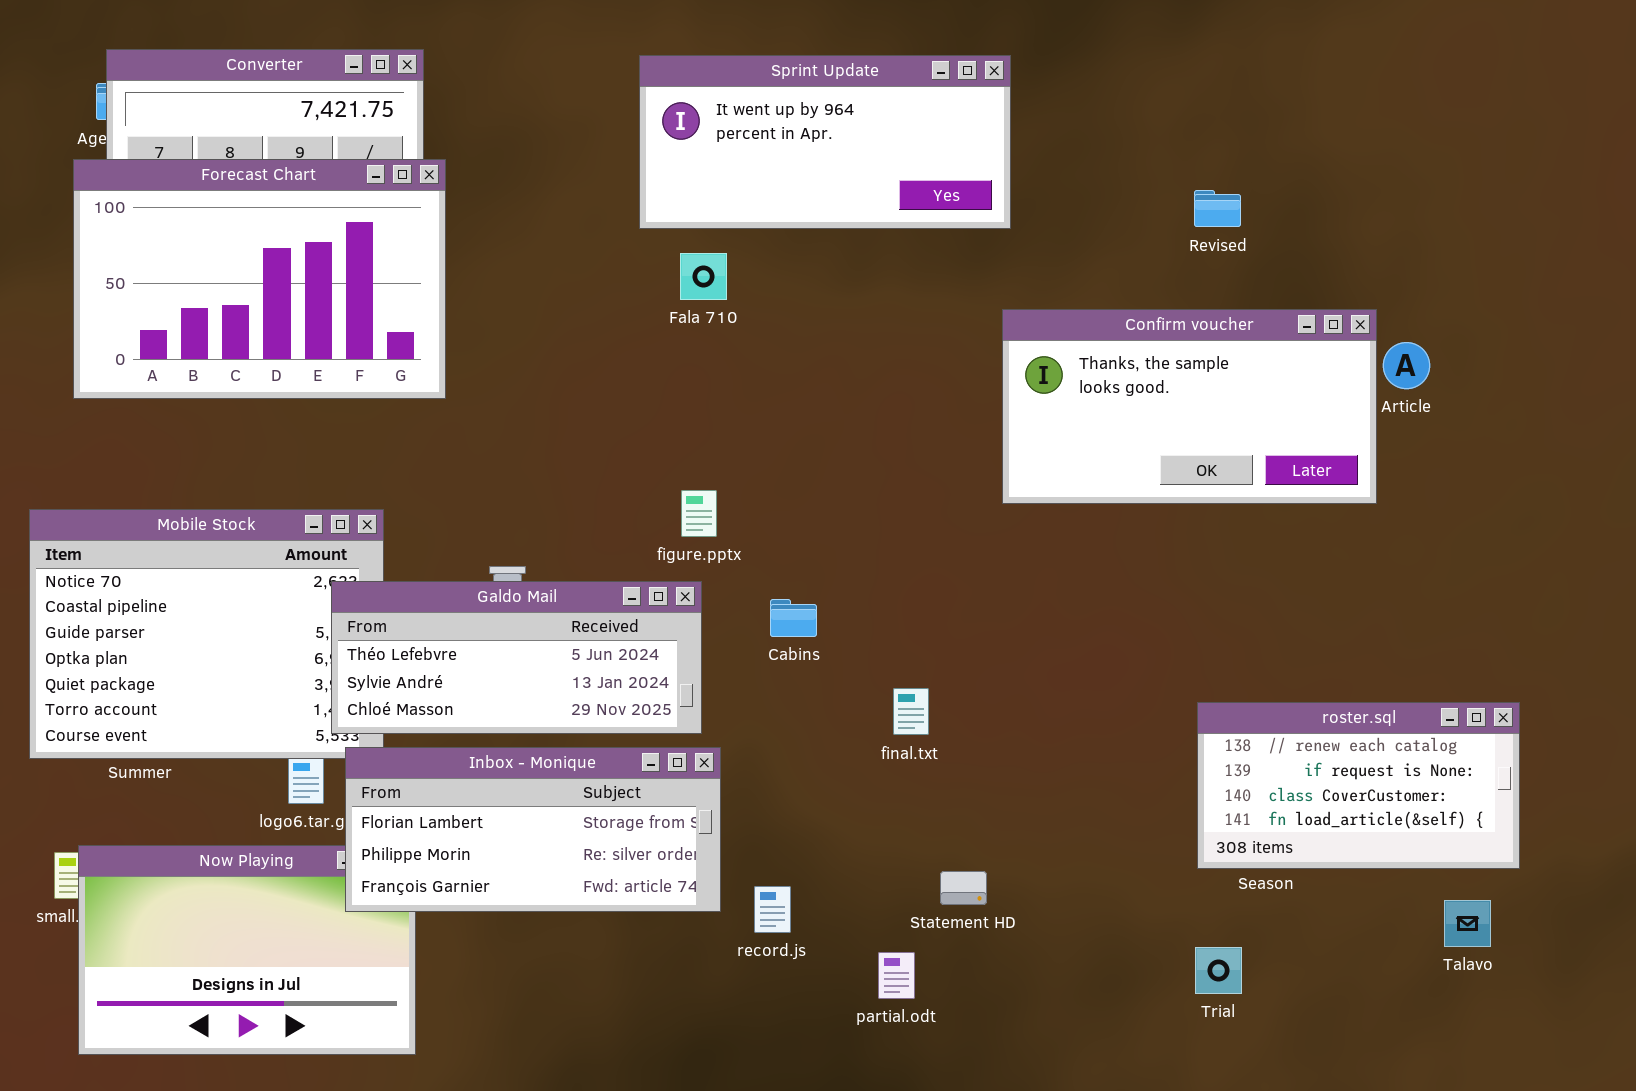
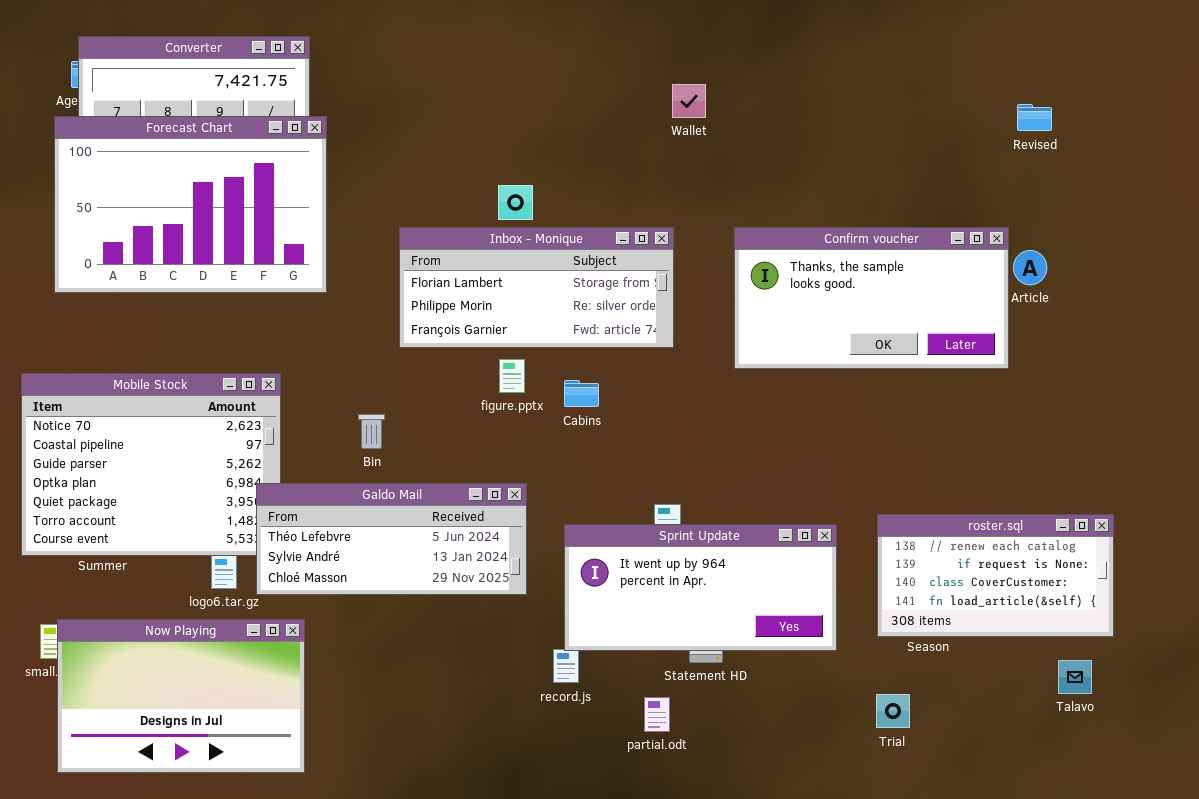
Sprint Update: [639,55,1011,229] -> [564,524,837,651], moved
Revised: [1194,190,1241,227] -> [1017,104,1052,131], moved
Galdo Mail: [331,581,702,734] -> [256,483,527,595], moved
Cabins: [770,599,817,637] -> [564,380,599,407], moved
Inbox - Monique: [345,747,721,912] -> [399,227,674,348], moved

